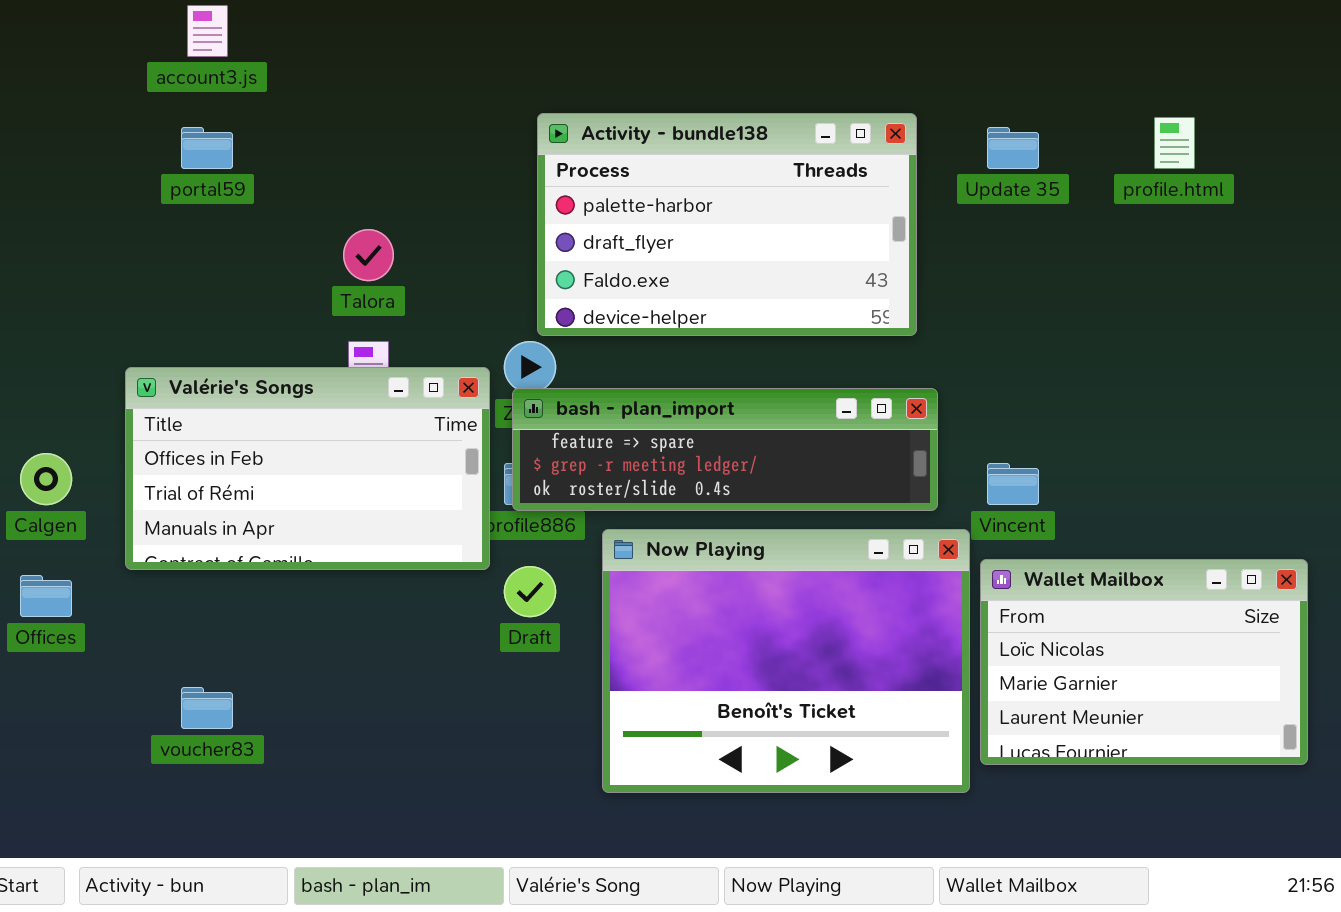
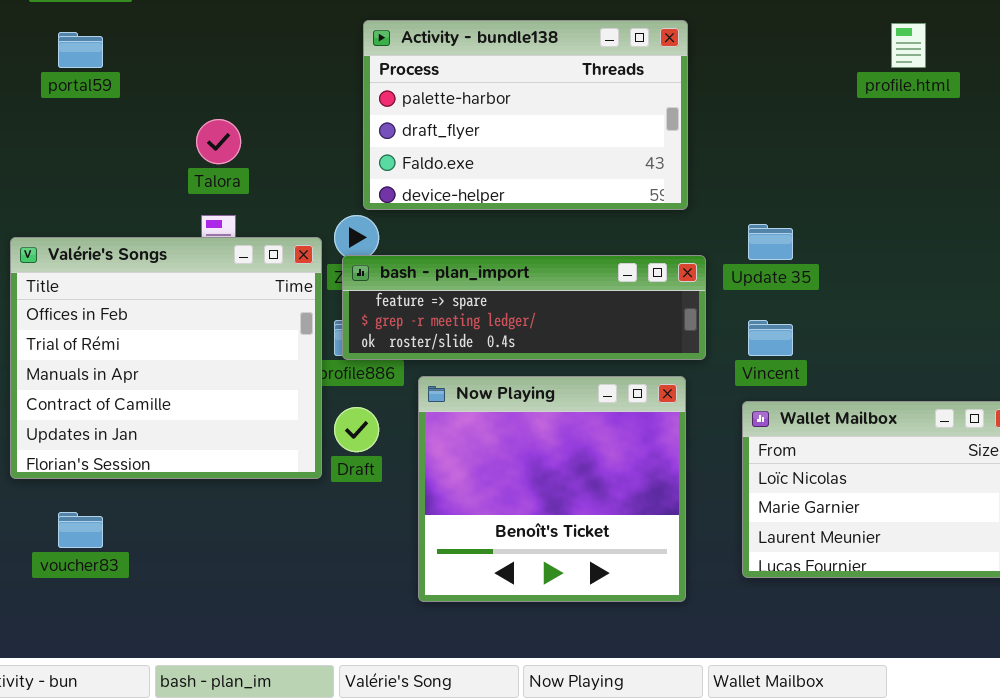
Update 35: [987,127,1039,169] -> [748,224,793,260], moved
Valérie's Songs: [125,367,490,570] -> [10,237,322,479], resized
Now Playing: [602,529,970,793] -> [418,376,686,602], resized

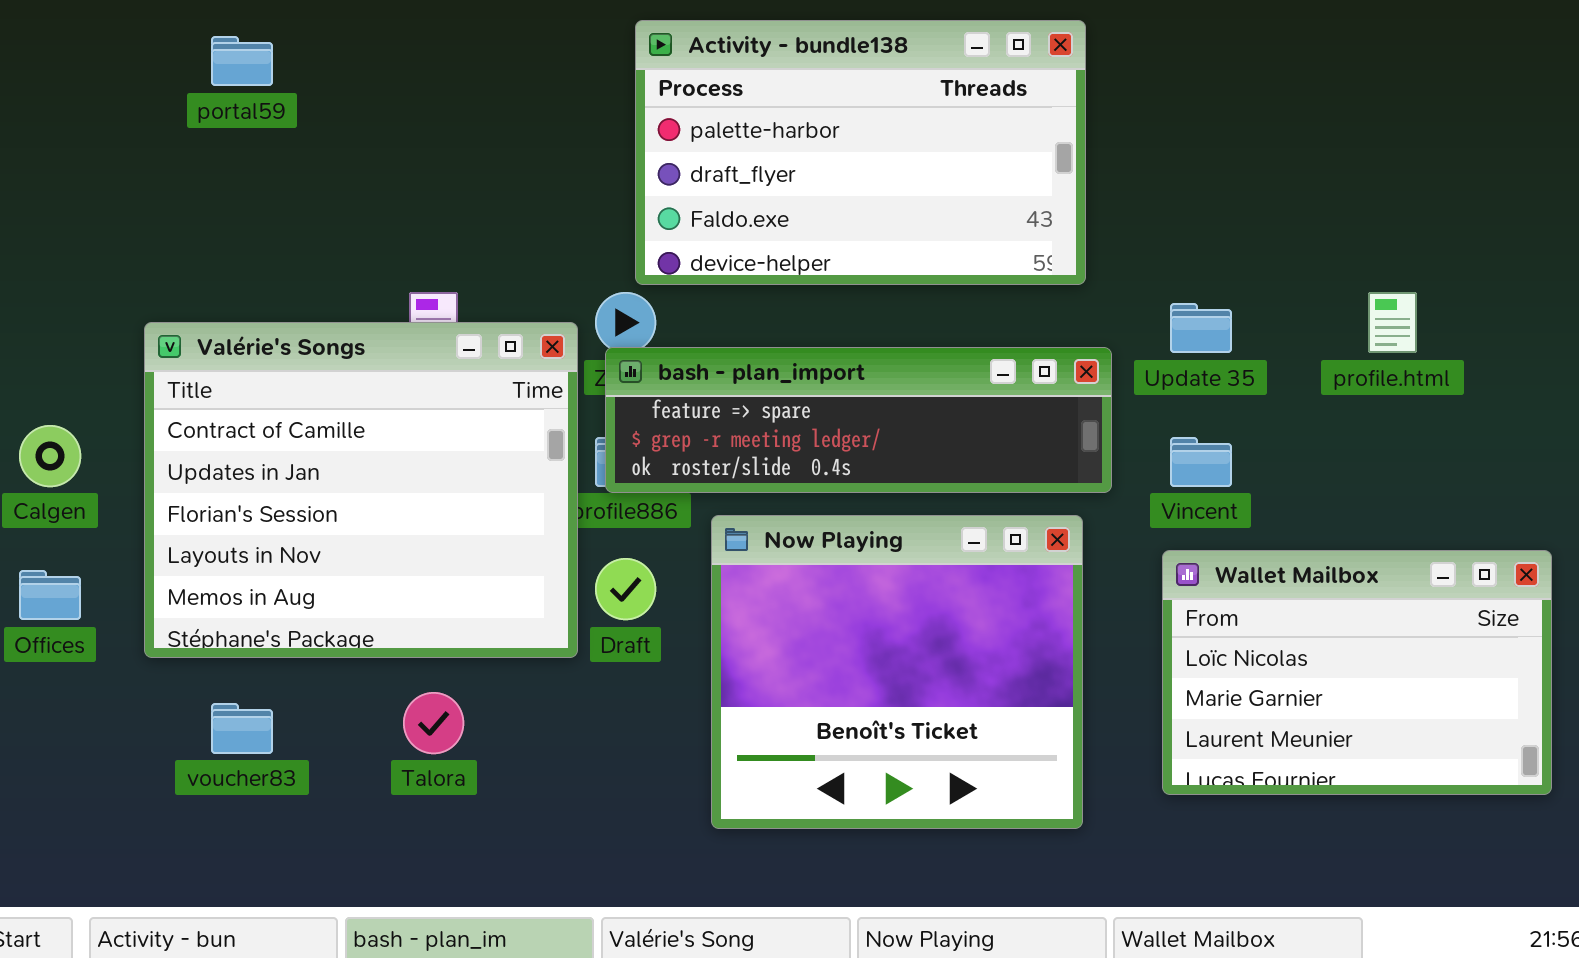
profile.html: [891,23,926,68] -> [1368,292,1417,353], moved
Talora: [196,119,241,164] -> [403,692,464,754], moved
Valérie's Songs: [10,237,322,479] -> [144,322,578,658], scrolled down 3 rows

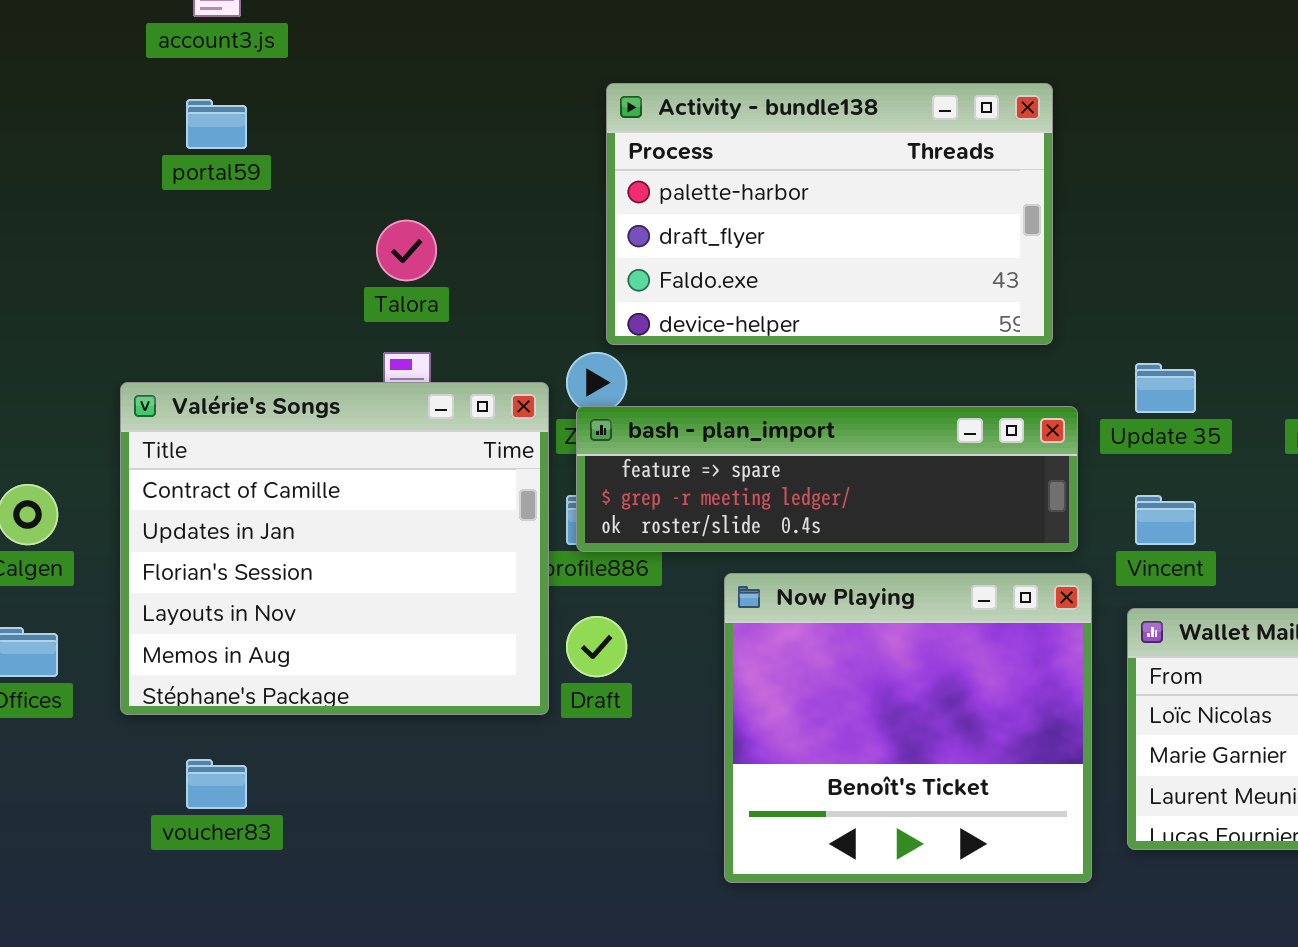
Now Playing: [711,515,1083,829] -> [724,573,1092,883], moved
Talora: [403,692,464,754] -> [376,220,437,281], moved

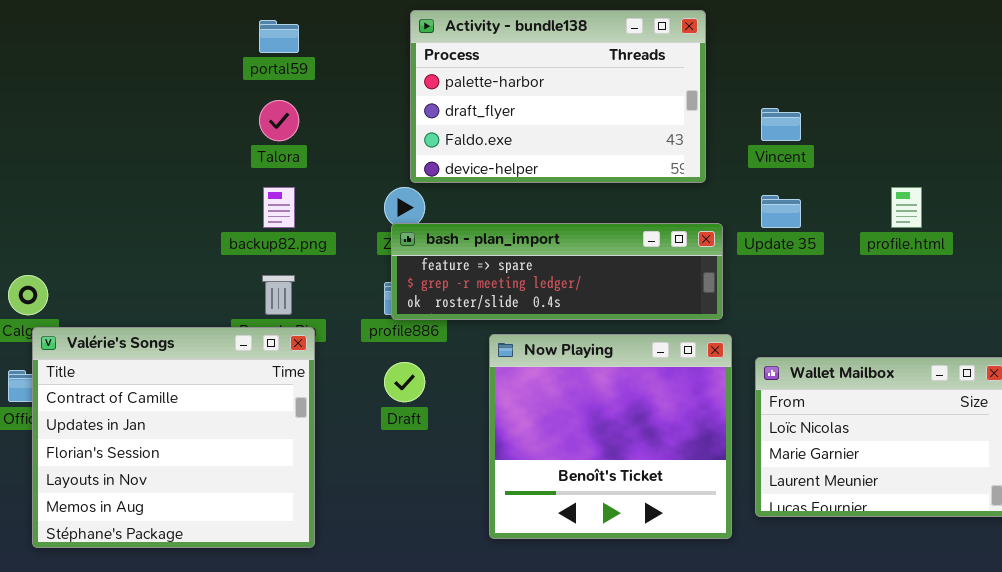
portal59: [186,99,247,149] -> [259,20,299,53], moved
Valérie's Songs: [120,382,549,715] -> [32,327,315,548], moved
Vincent: [1135,495,1196,545] -> [761,108,801,141], moved

